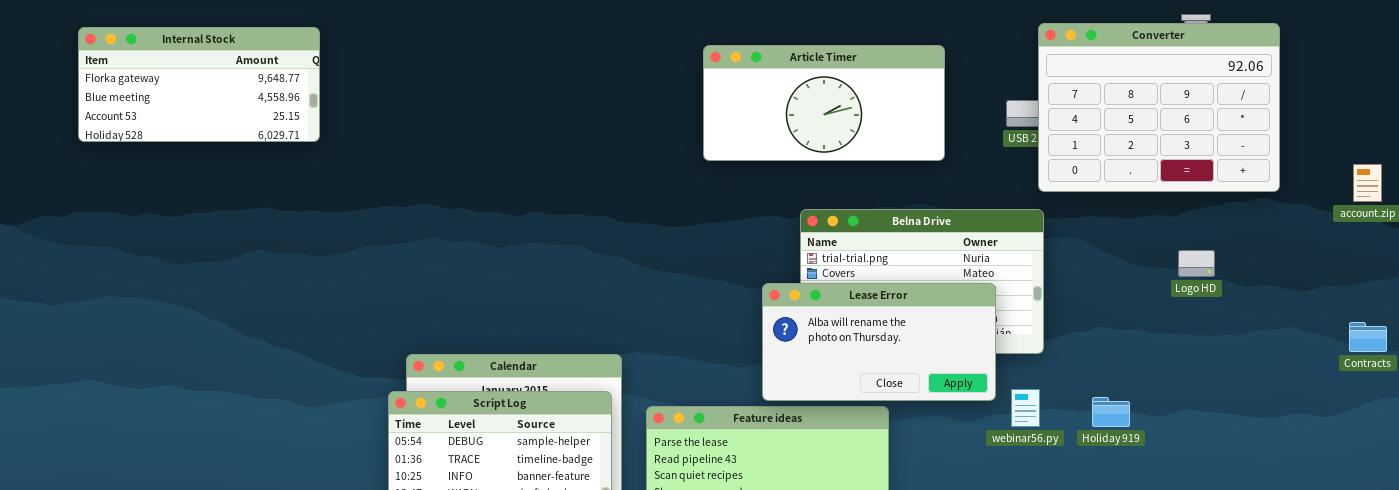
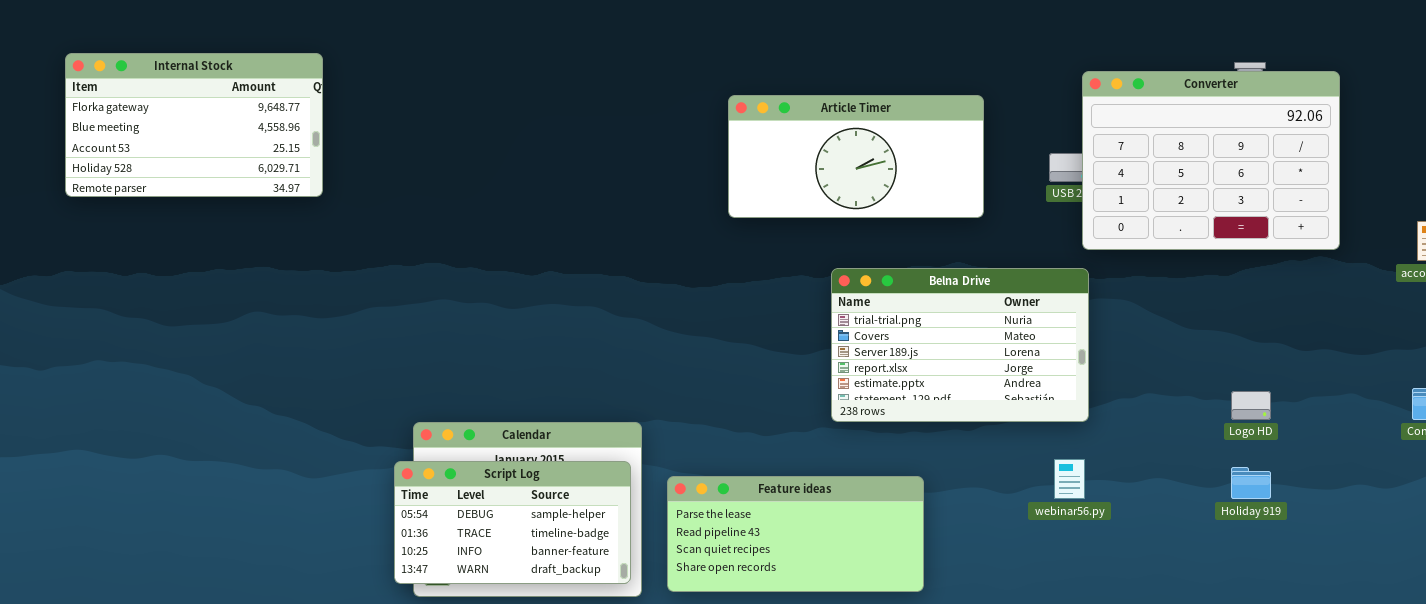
Internal Stock: [78,27,320,142] -> [65,53,323,197], resized
Logo HD: [1178,250,1215,277] -> [1231,391,1271,420], moved
Lease Error: [762,283,996,401] -> none, closed
Holiday 919: [1092,397,1130,427] -> [1231,467,1271,499], moved

